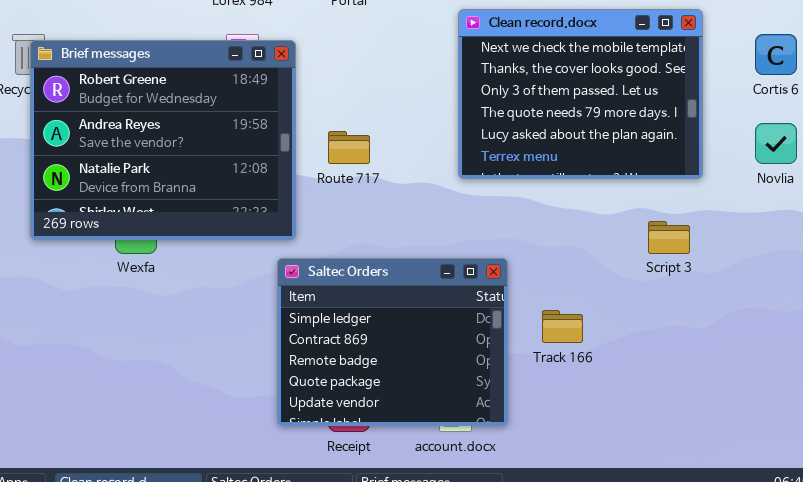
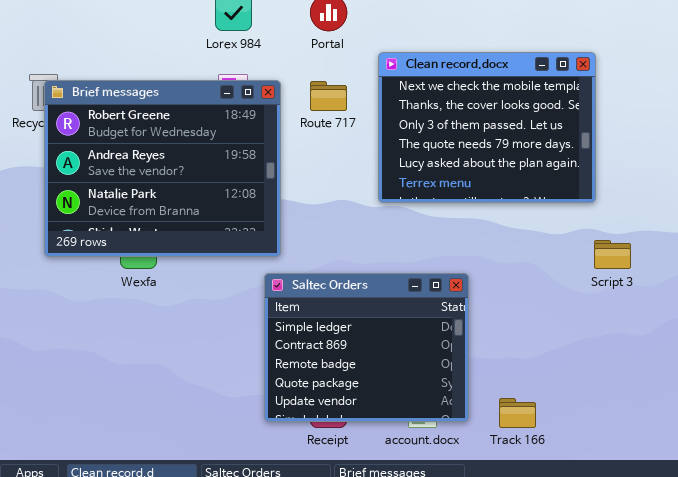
Clean record.docx: [458,9,703,179] -> [378,52,596,203], moved
Route 717: [328,131,370,164] -> [310,81,347,111], moved
Track 166: [542,310,583,343] -> [499,398,536,428], moved

